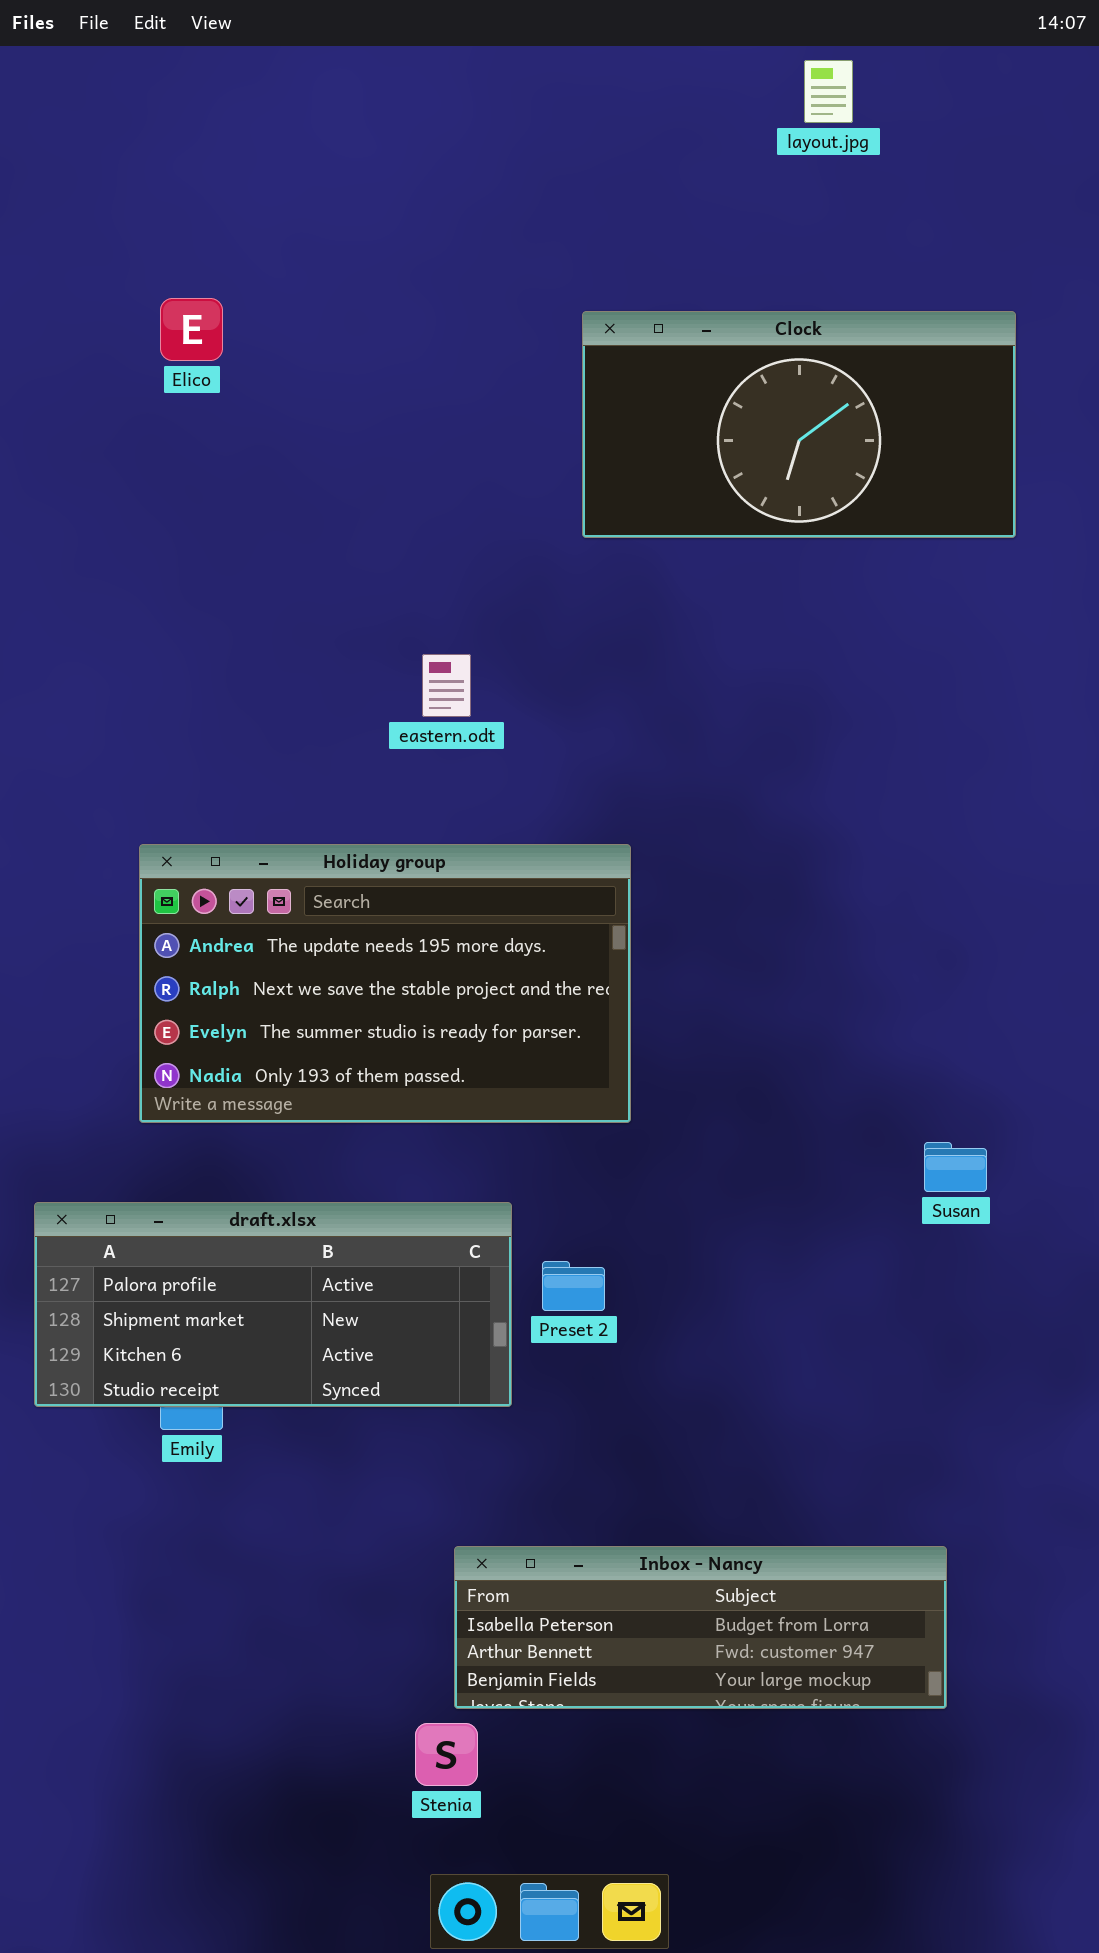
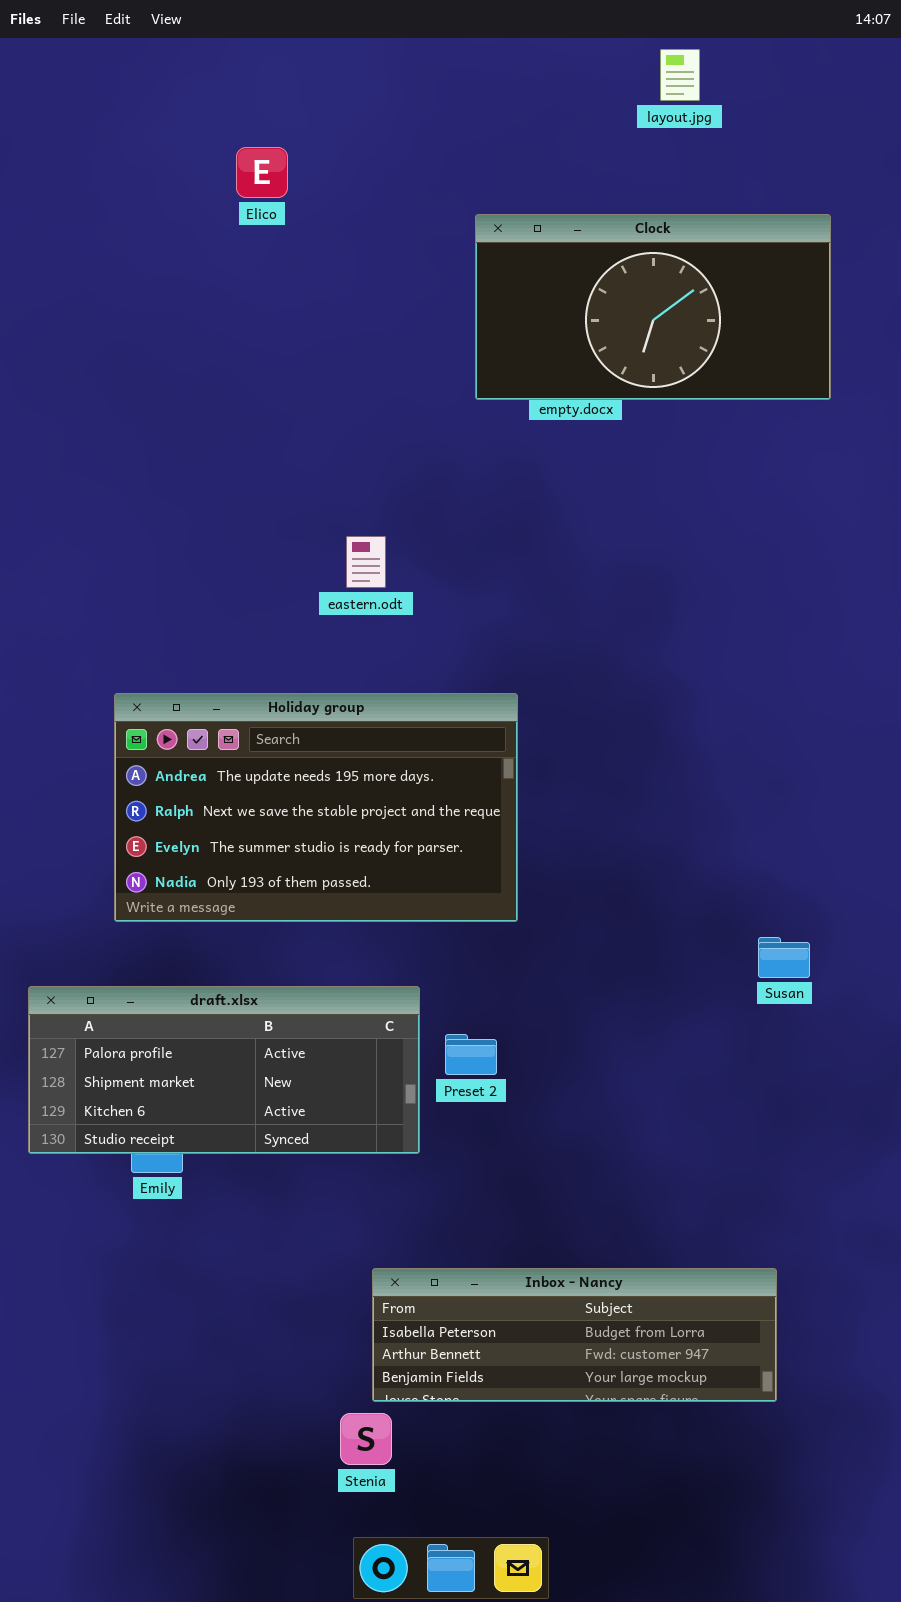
Elico: [160,298,223,361] -> [236,147,288,198], moved
Clock: [582,311,1016,538] -> [475,214,831,400], moved

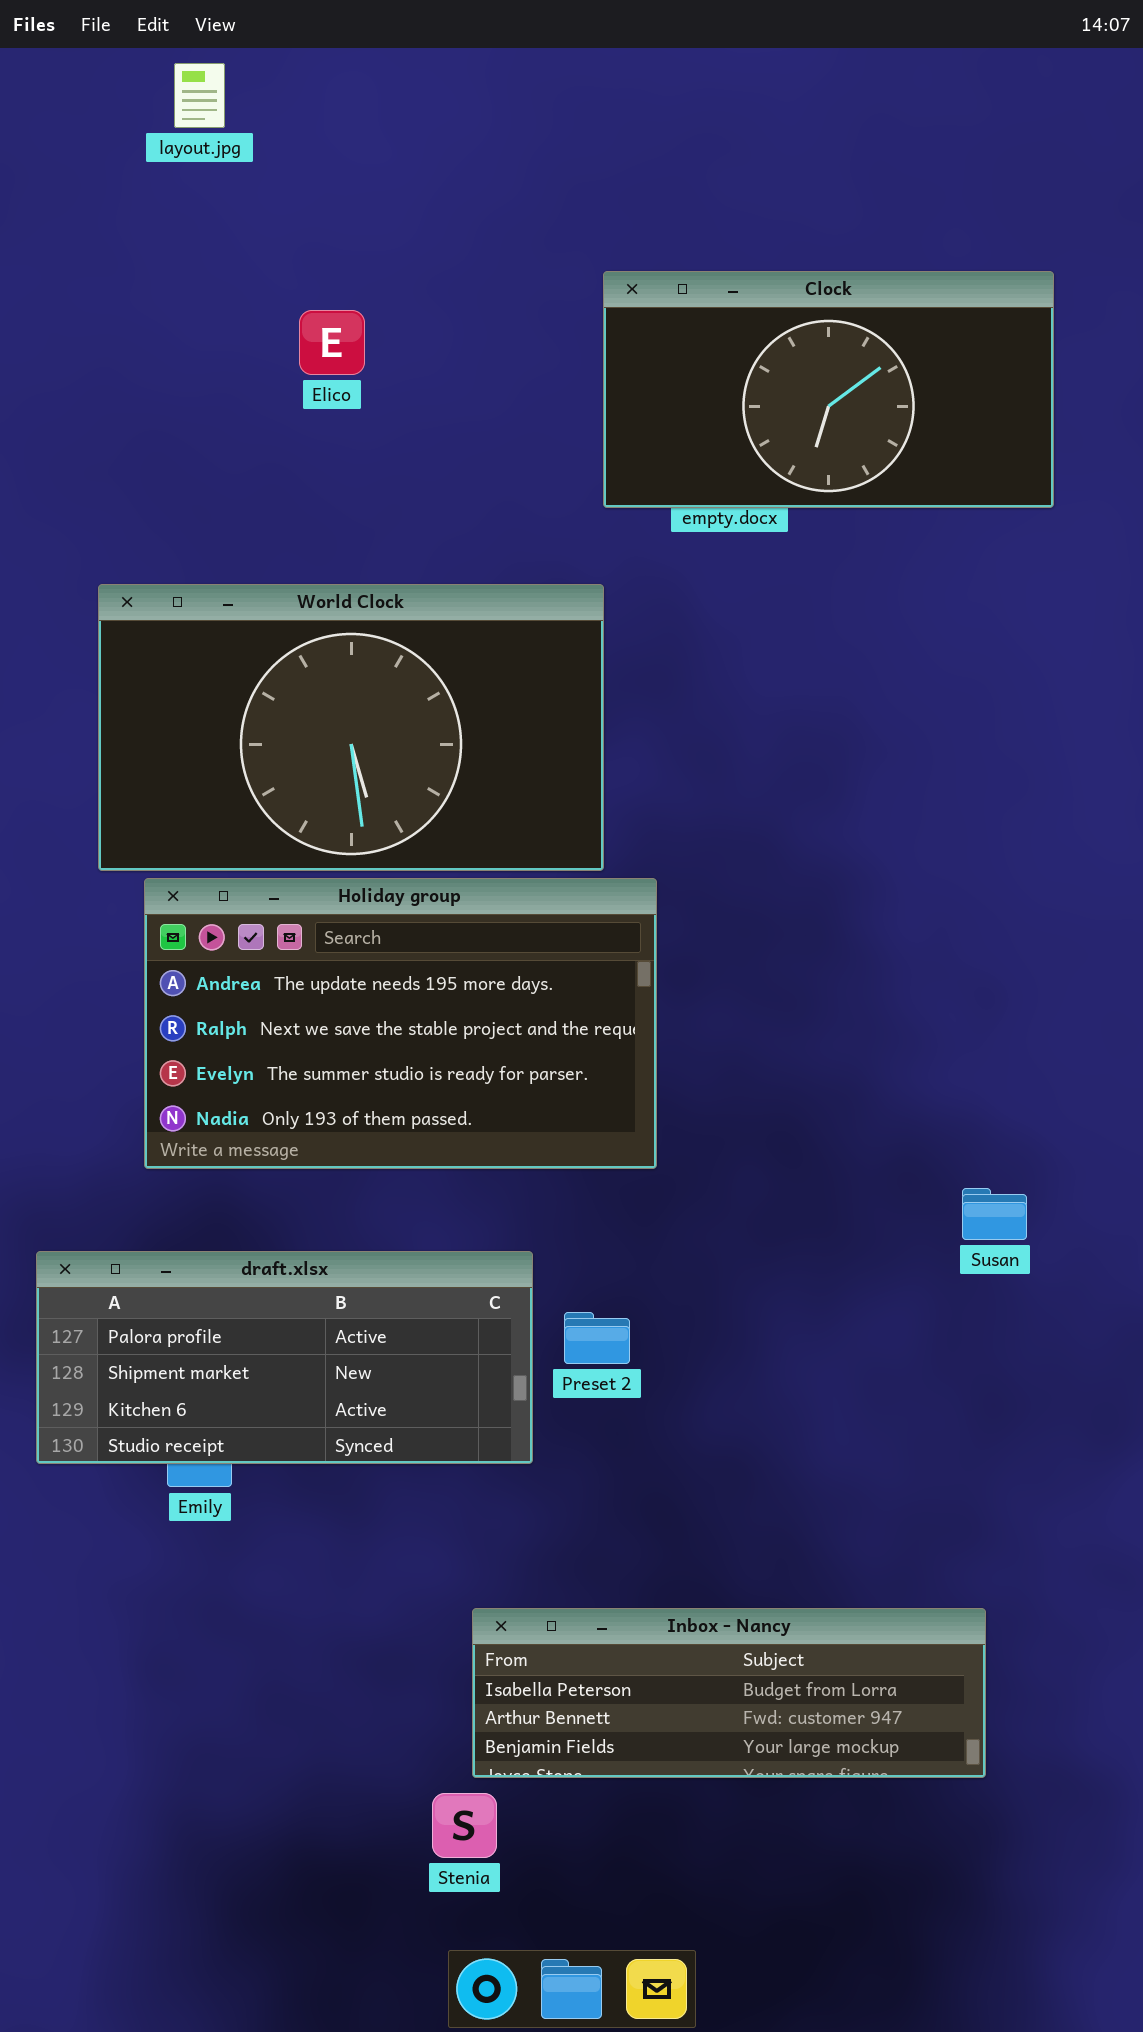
layout.jpg: [660,49,700,101] -> [174,63,225,128], moved
Elico: [236,147,288,198] -> [299,310,365,375], moved
World Clock: none -> [98,584,604,871], opened

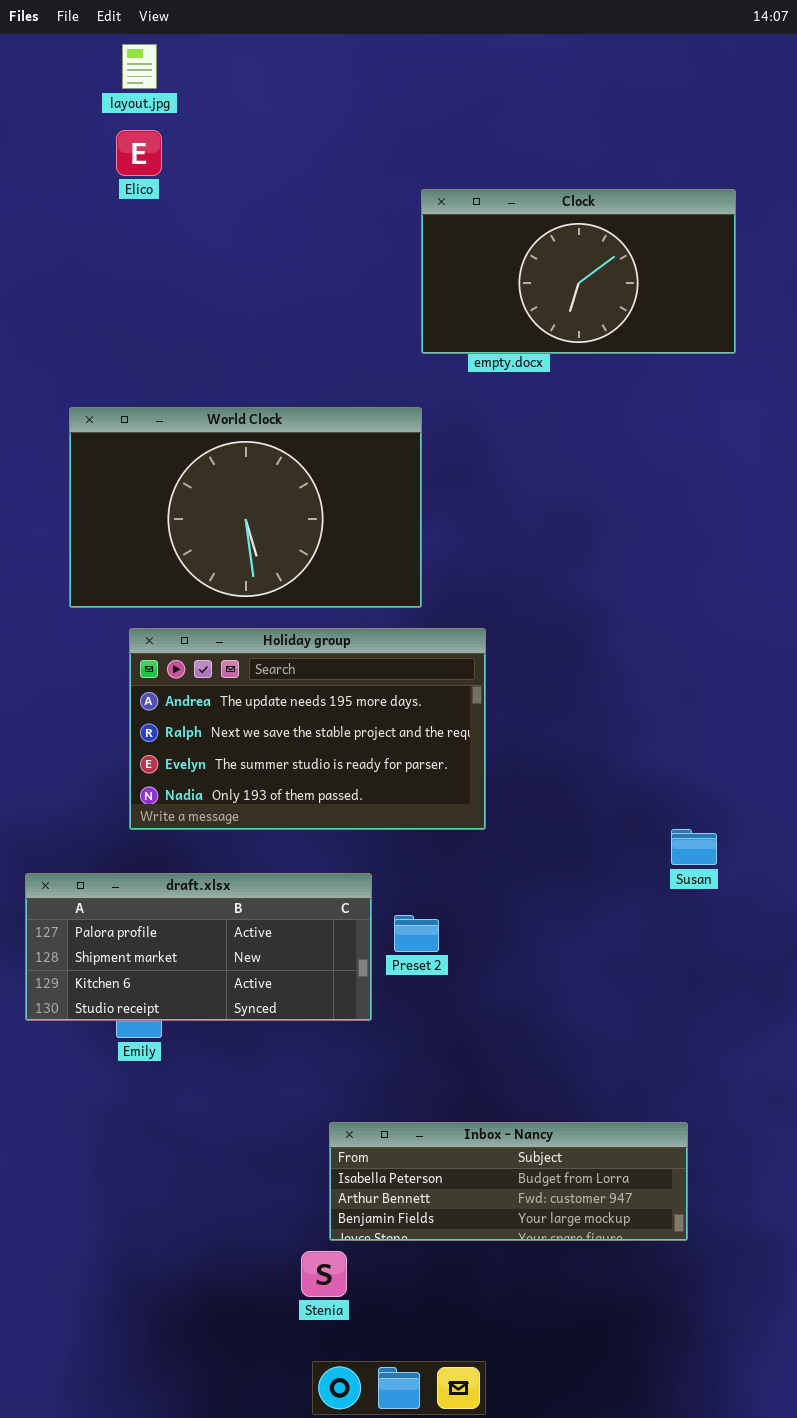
Elico: [299,310,365,375] -> [116,130,162,176], moved
Holiday group: [144,878,657,1169] -> [129,628,486,830], moved

